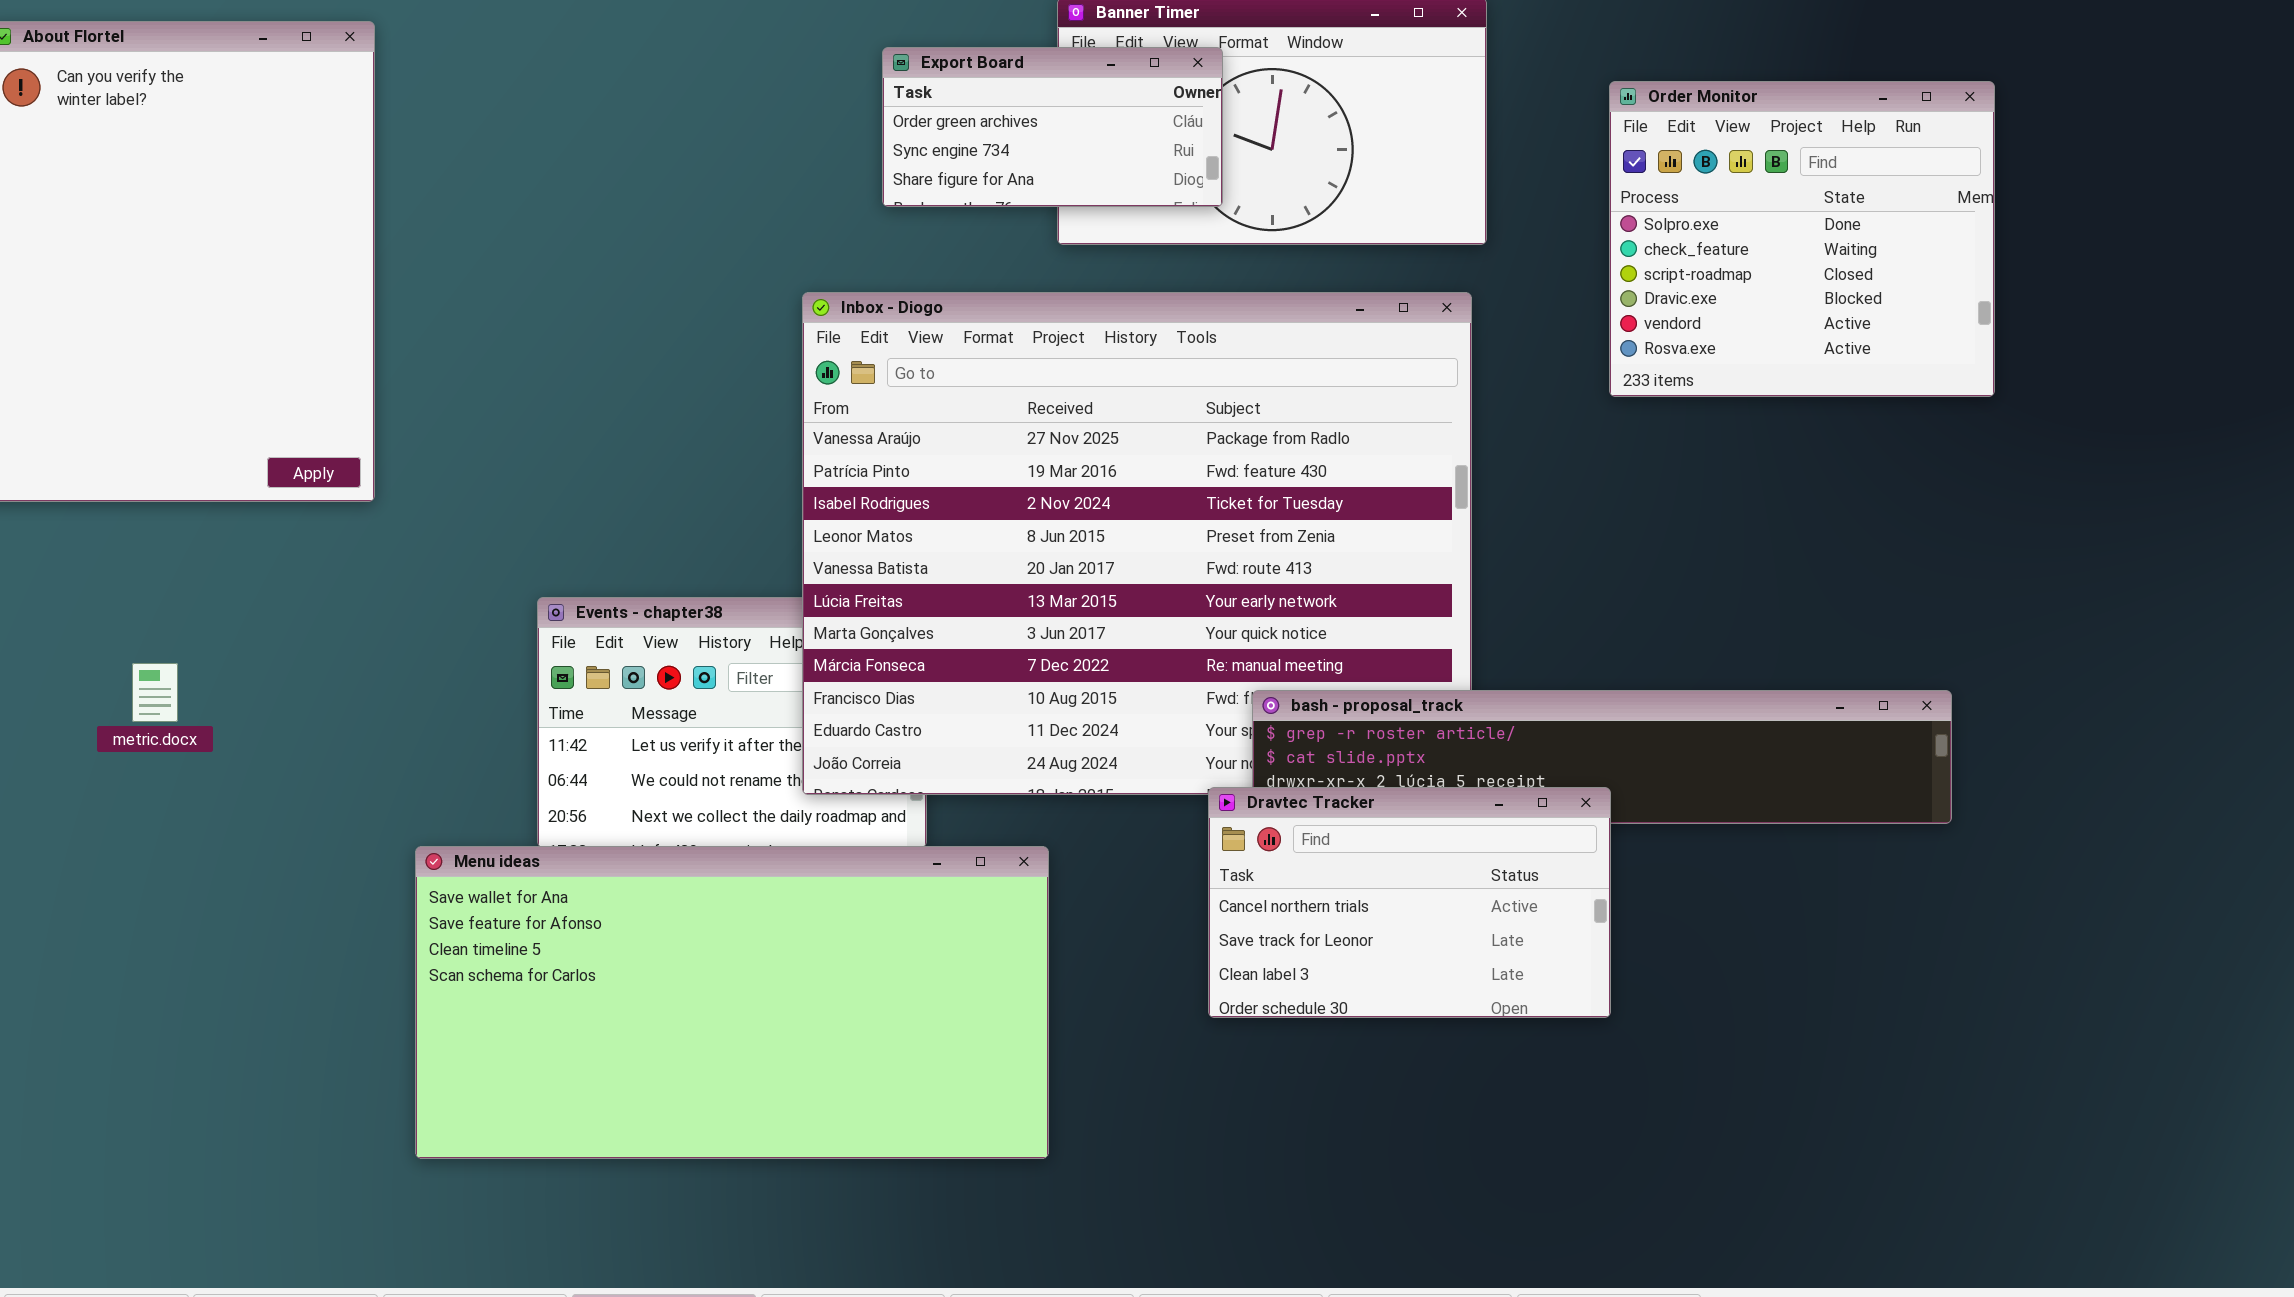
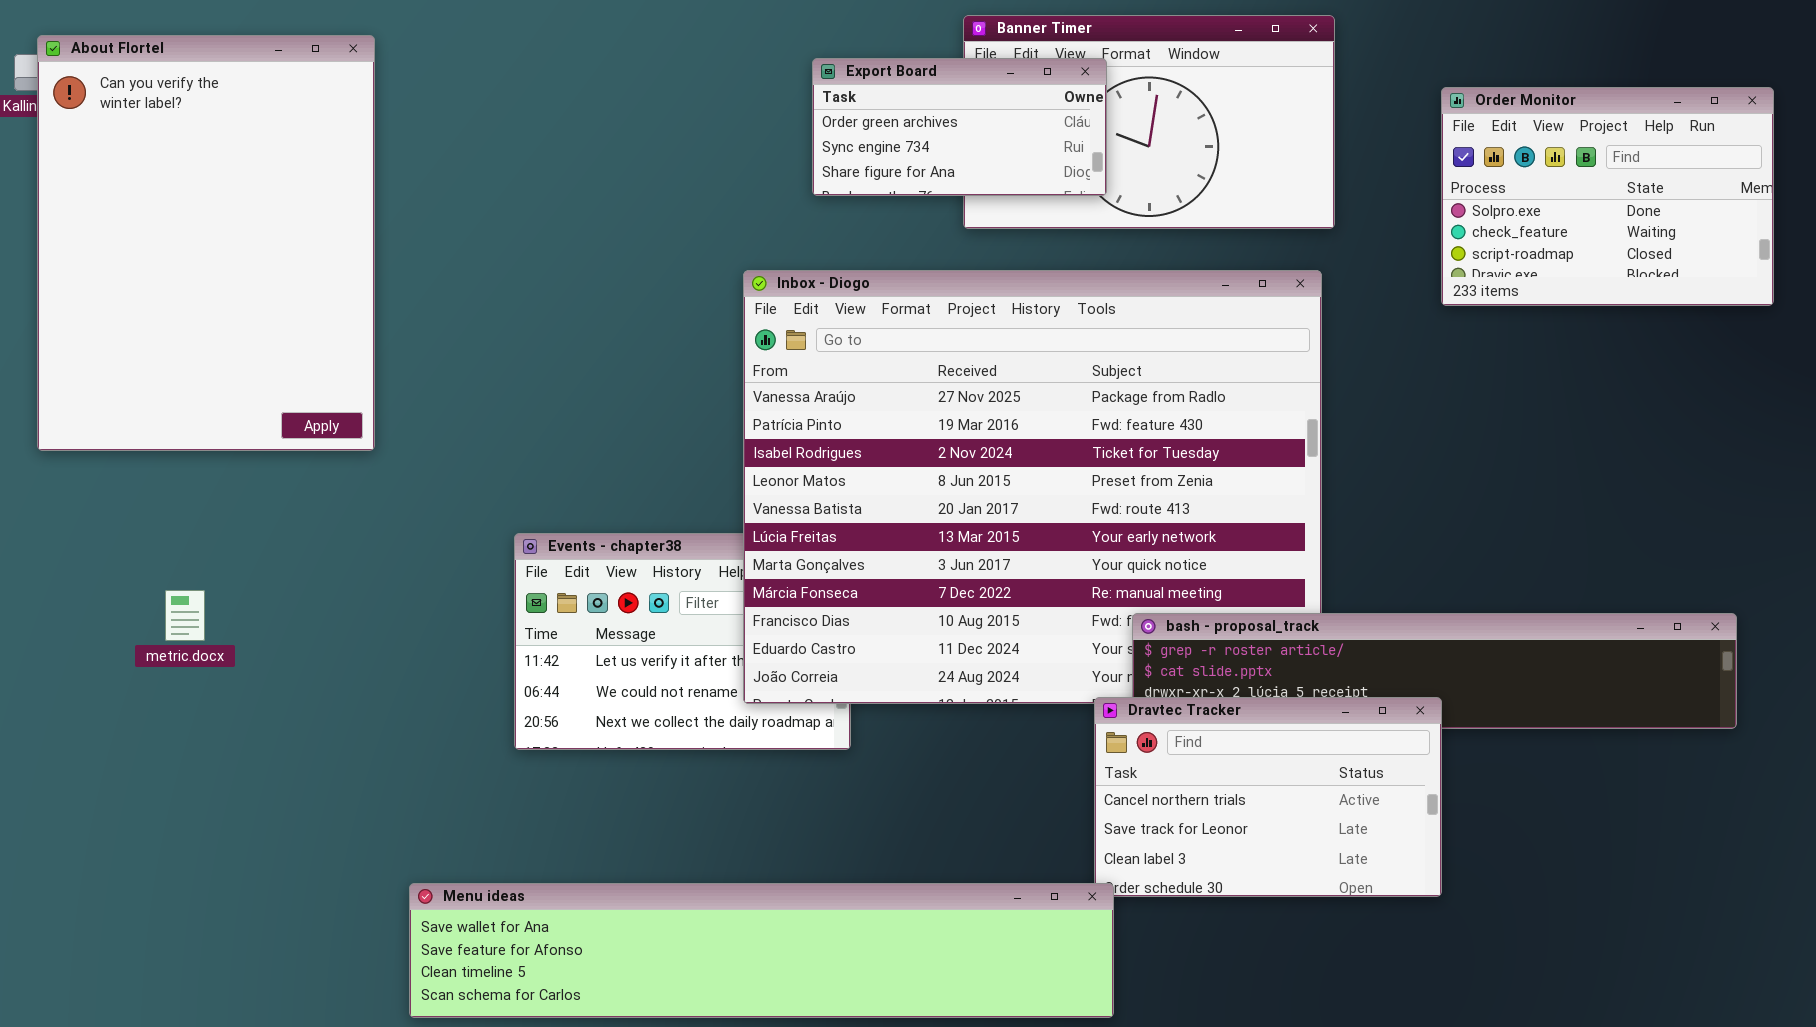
Order Monitor: [1609,81,1995,397] -> [1441,87,1774,306], resized
Menu ideas: [415,846,1049,1159] -> [409,883,1114,1018], resized

